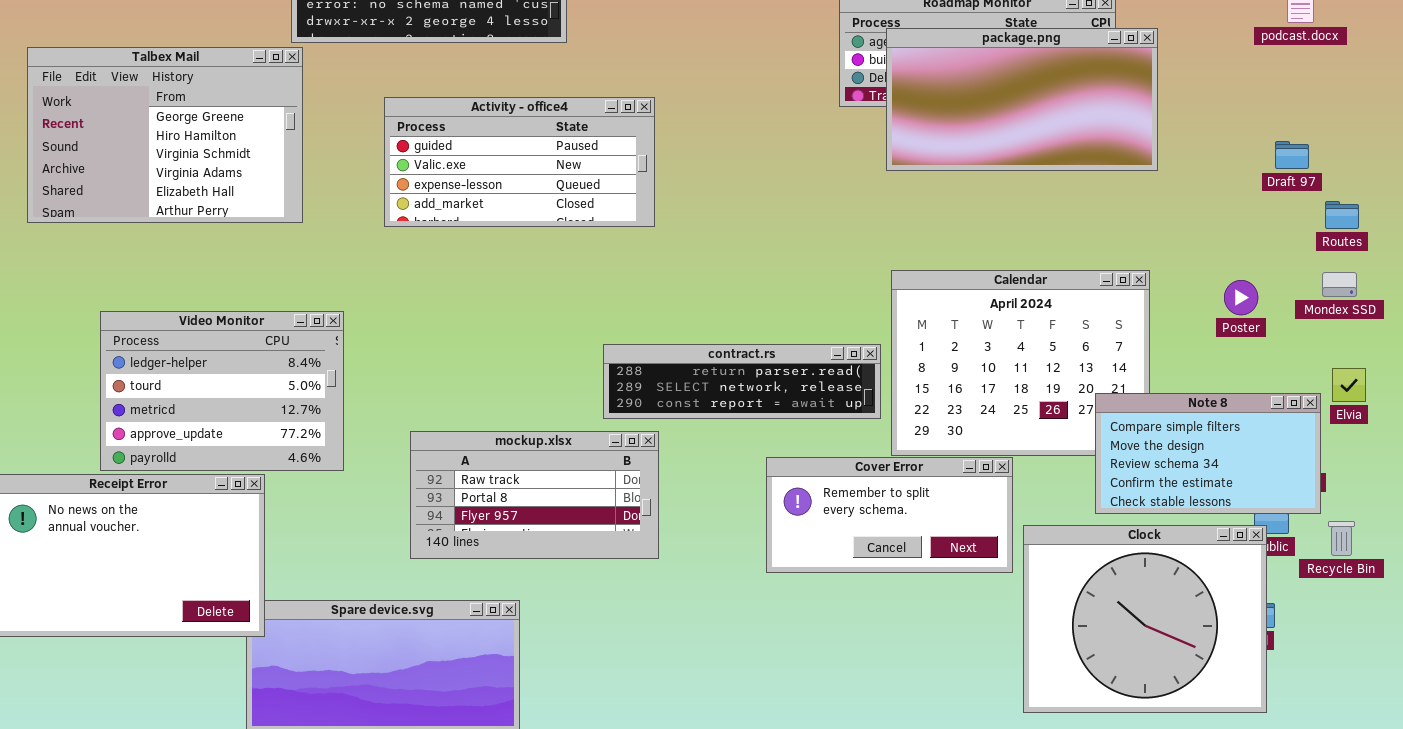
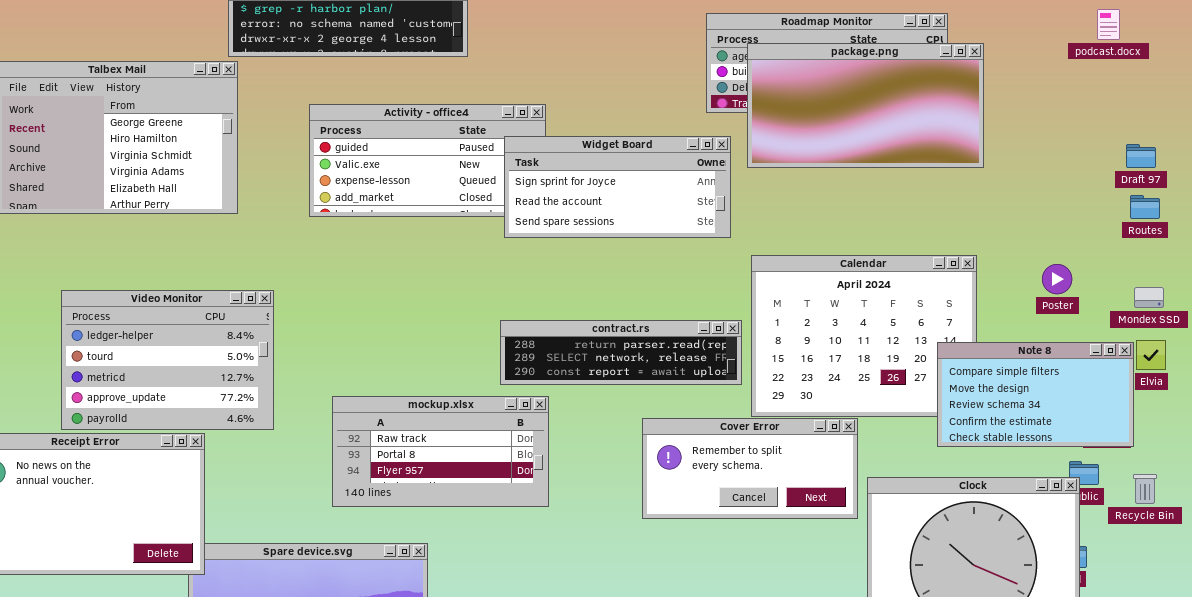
Widget Board: none -> [504,136,731,238], opened
Draft 97: [1275,141,1309,169] -> [1126,144,1156,168], moved
Mondex SSD: [1322,272,1357,297] -> [1134,287,1164,308], moved
Note 8: [1095,393,1321,514] -> [937,342,1134,447], moved

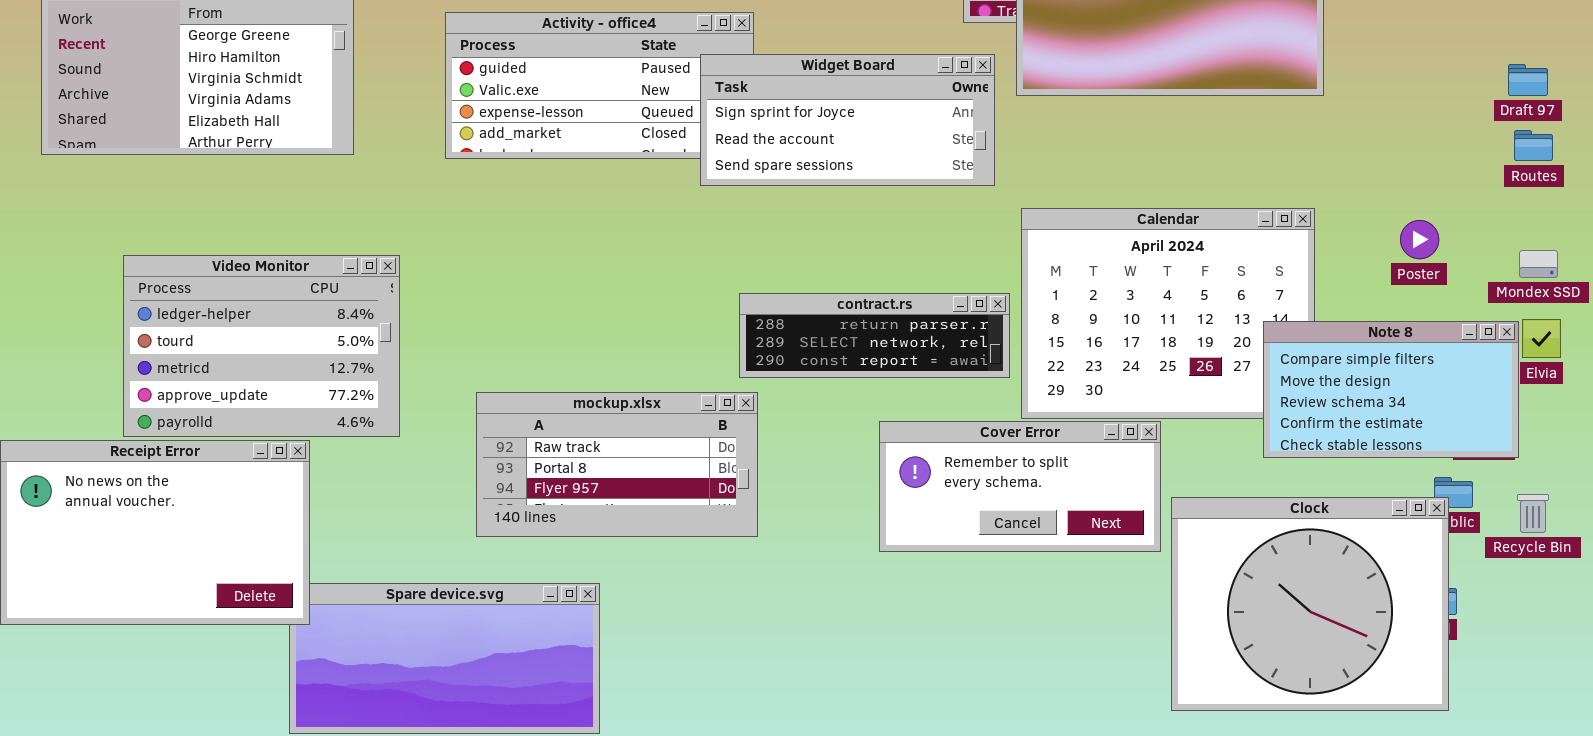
contract.rs: [500,320,742,385] -> [739,293,1010,378], resized

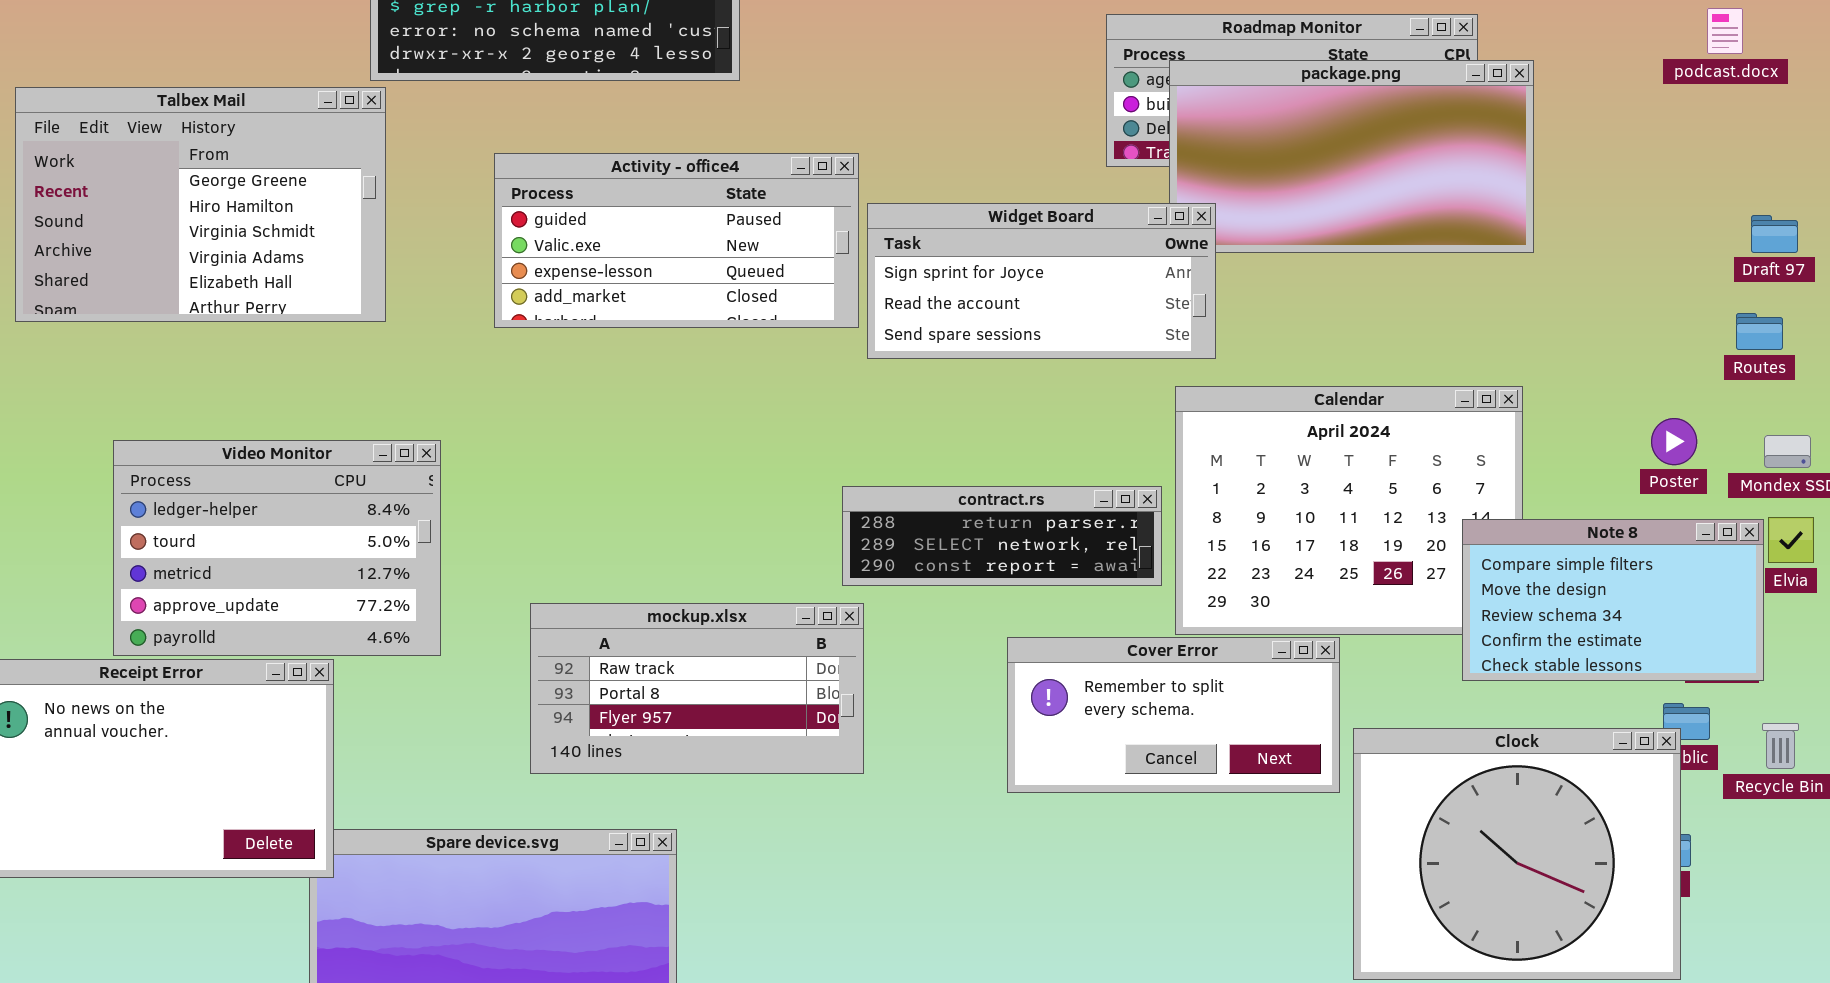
Widget Board: [700,54,995,186] -> [867,203,1216,359], moved
Routes: [1514,130,1553,161] -> [1736,313,1783,350], moved
Poster: [1400,220,1439,259] -> [1651,418,1697,465], moved

